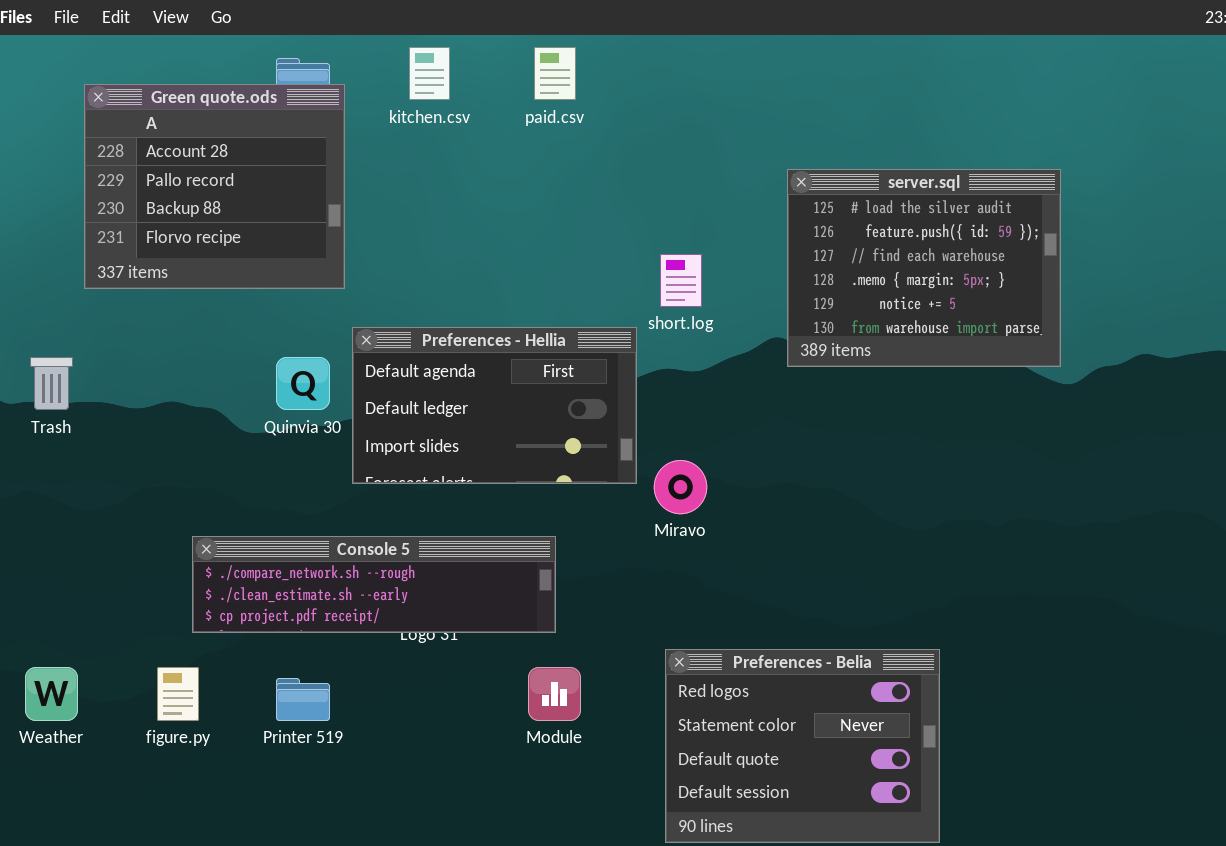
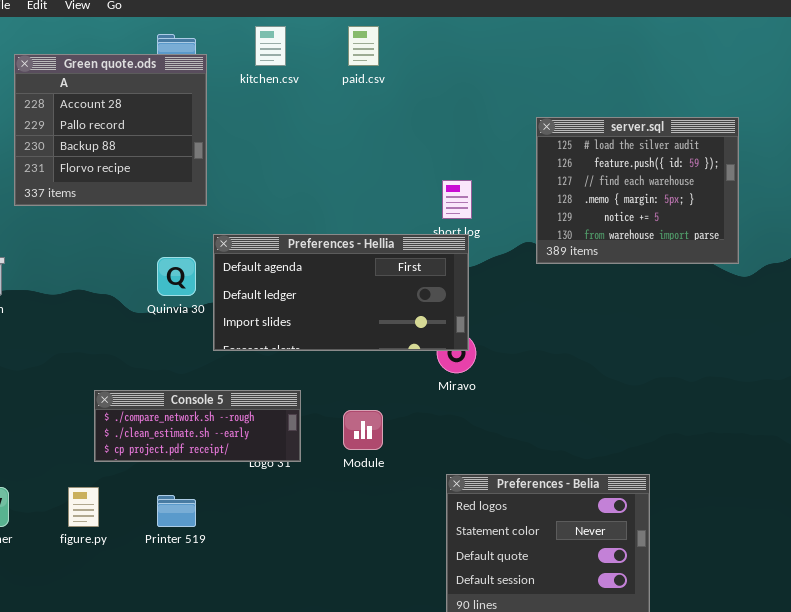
Preferences - Hellia: [352,327,637,484] -> [213,234,469,351], resized
Console 5: [192,536,556,633] -> [94,390,301,462], resized
Module: [528,667,581,721] -> [343,410,383,450], moved

